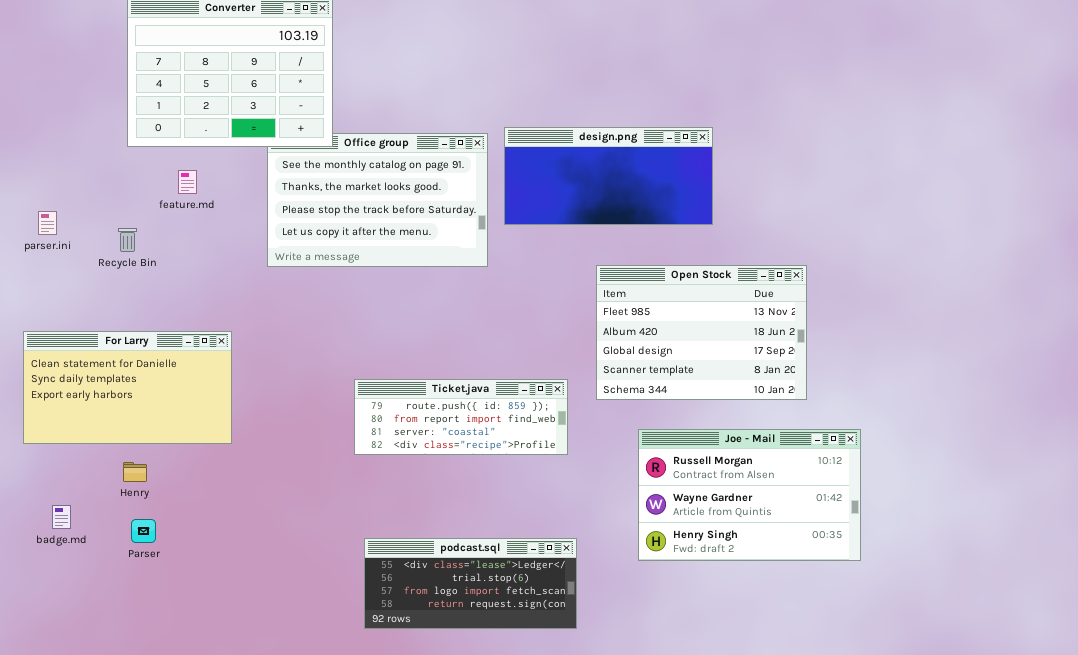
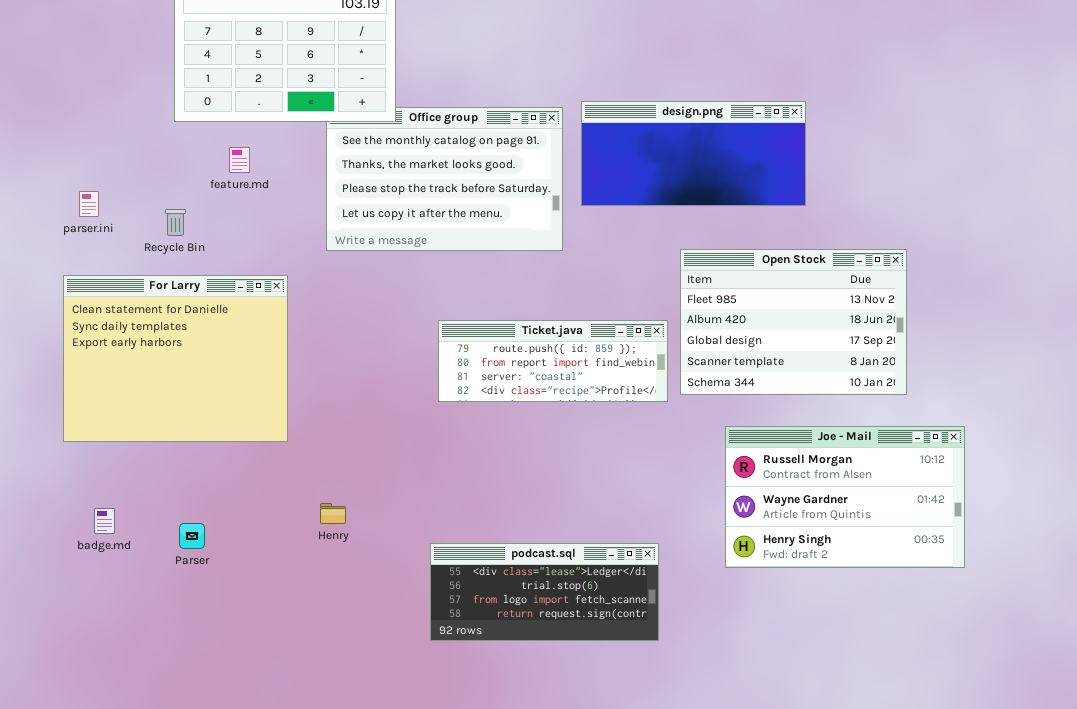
For Larry: [23,331,232,444] -> [63,275,288,442], resized
Ticket.java: [354,379,568,455] -> [438,320,668,402], moved
Henry: [123,462,147,482] -> [320,503,346,524], moved

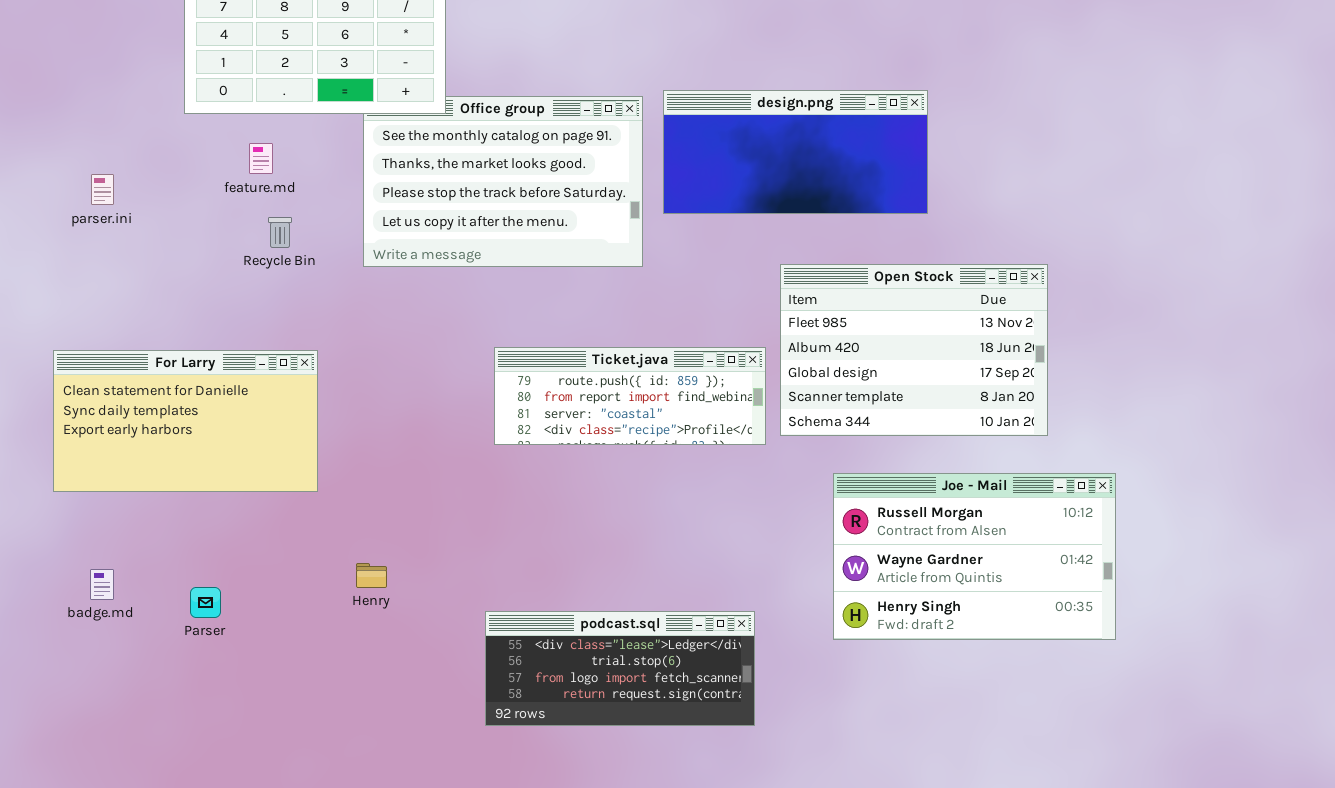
parser.ini: [79,191,99,217] -> [91,174,114,205], moved
Recycle Bin: [165,209,186,236] -> [268,217,292,248], moved
For Larry: [63,275,288,442] -> [53,350,318,492], resized

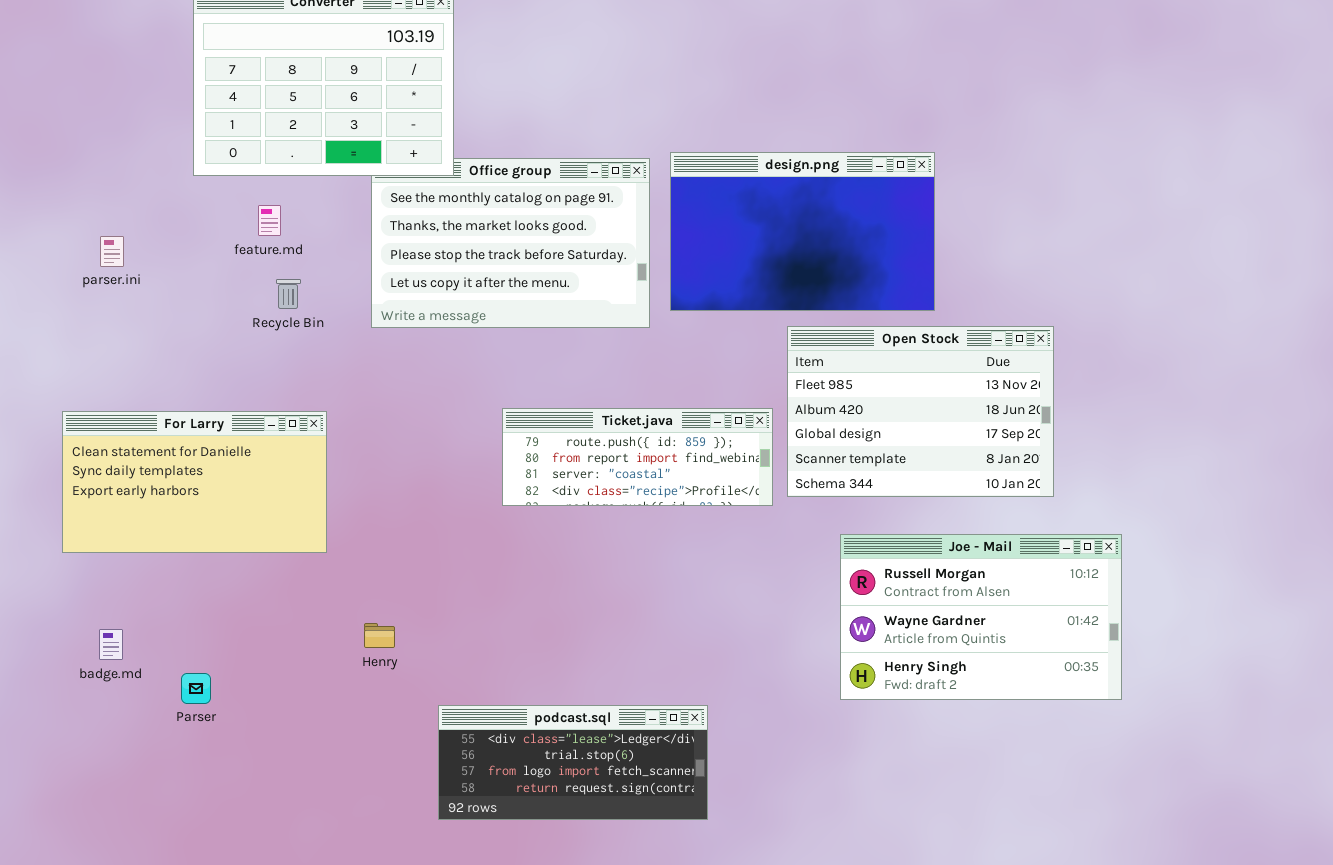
design.png: [663,90,928,214] -> [670,152,935,311], resized
Parser: [190,587,221,618] -> [181,673,211,704], moved
podcast.sql: [485,611,755,726] -> [438,705,708,820], moved

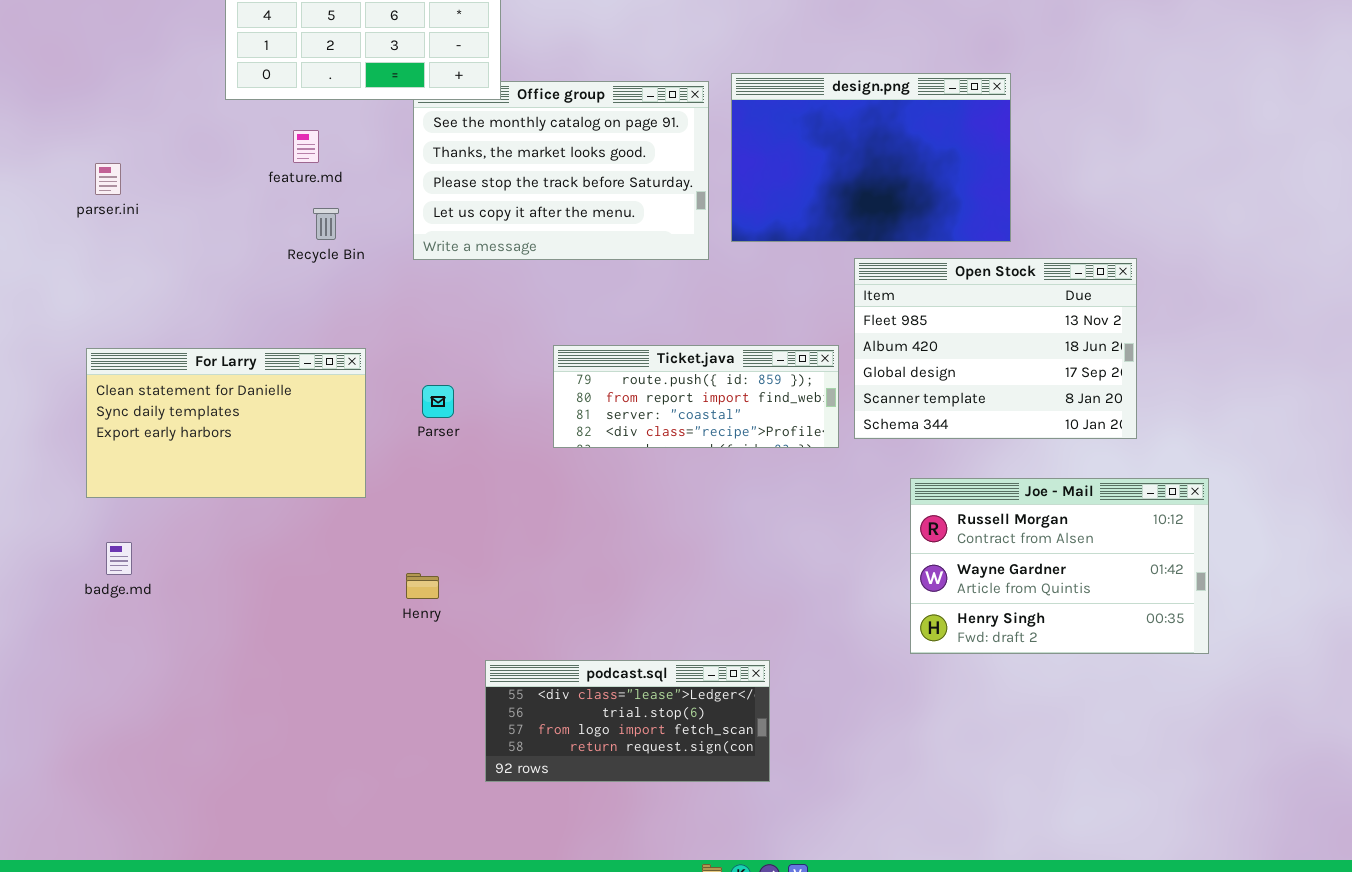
parser.ini: [100,236,124,267] -> [95,163,121,195], moved
badge.md: [99,629,123,660] -> [106,542,132,575], moved
Parser: [181,673,211,704] -> [422,385,454,418], moved

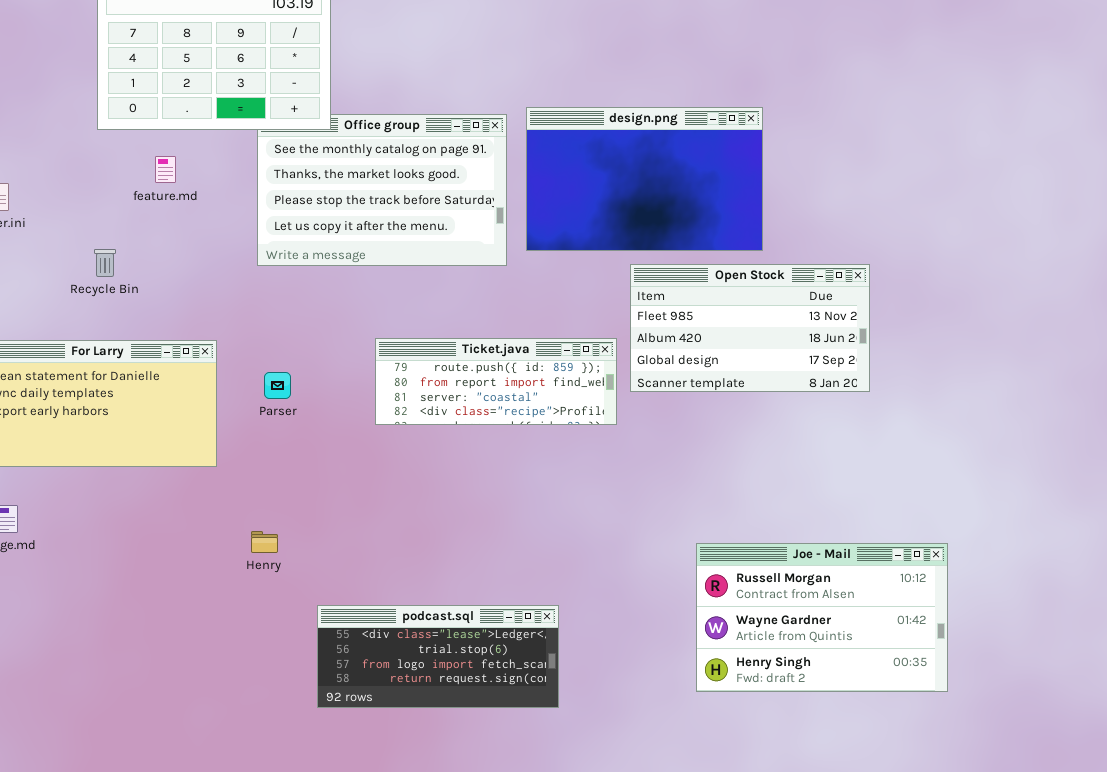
Recycle Bin: [313,208,339,240] -> [94,249,116,277], moved
Open Stock: [854,258,1137,439] -> [630,264,870,392], resized
Joe - Mail: [910,478,1209,654] -> [696,543,948,692], moved

